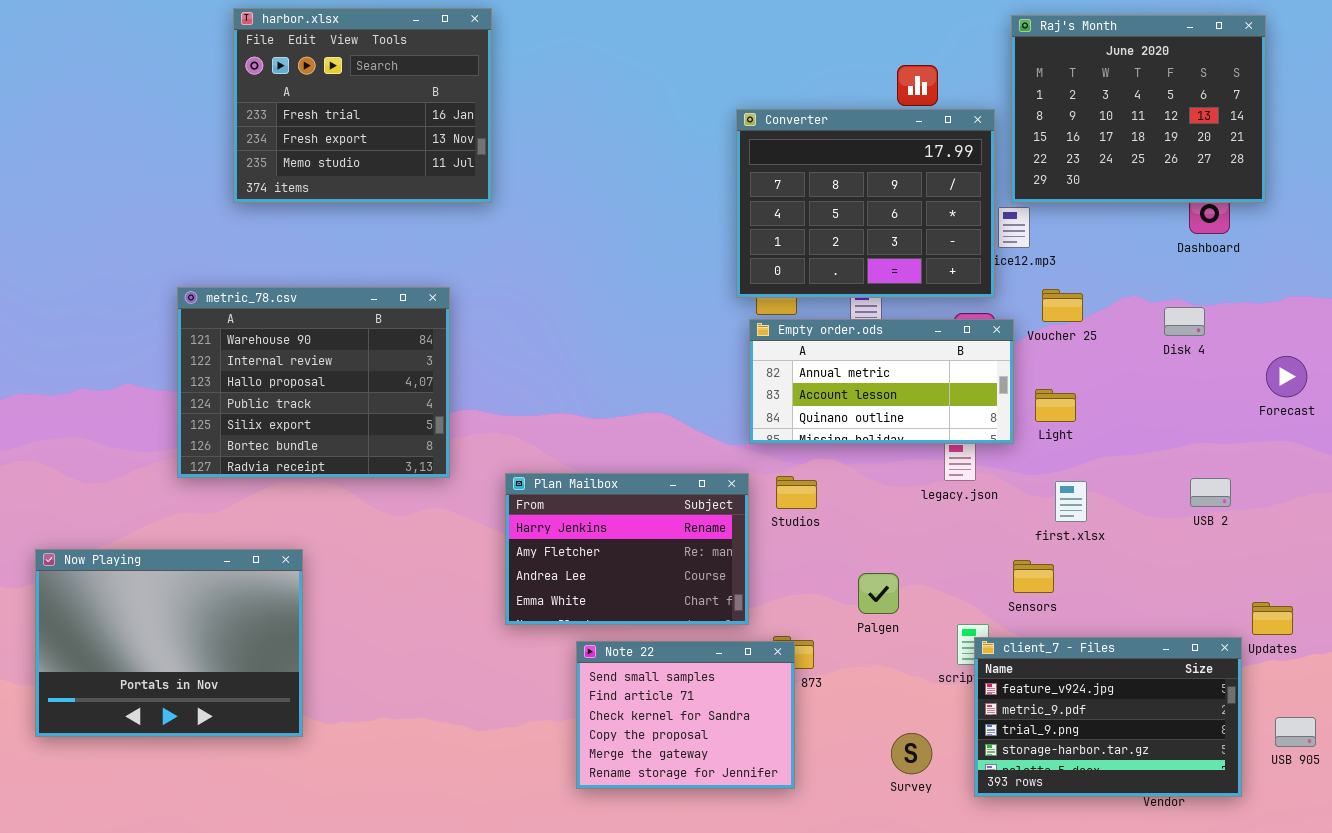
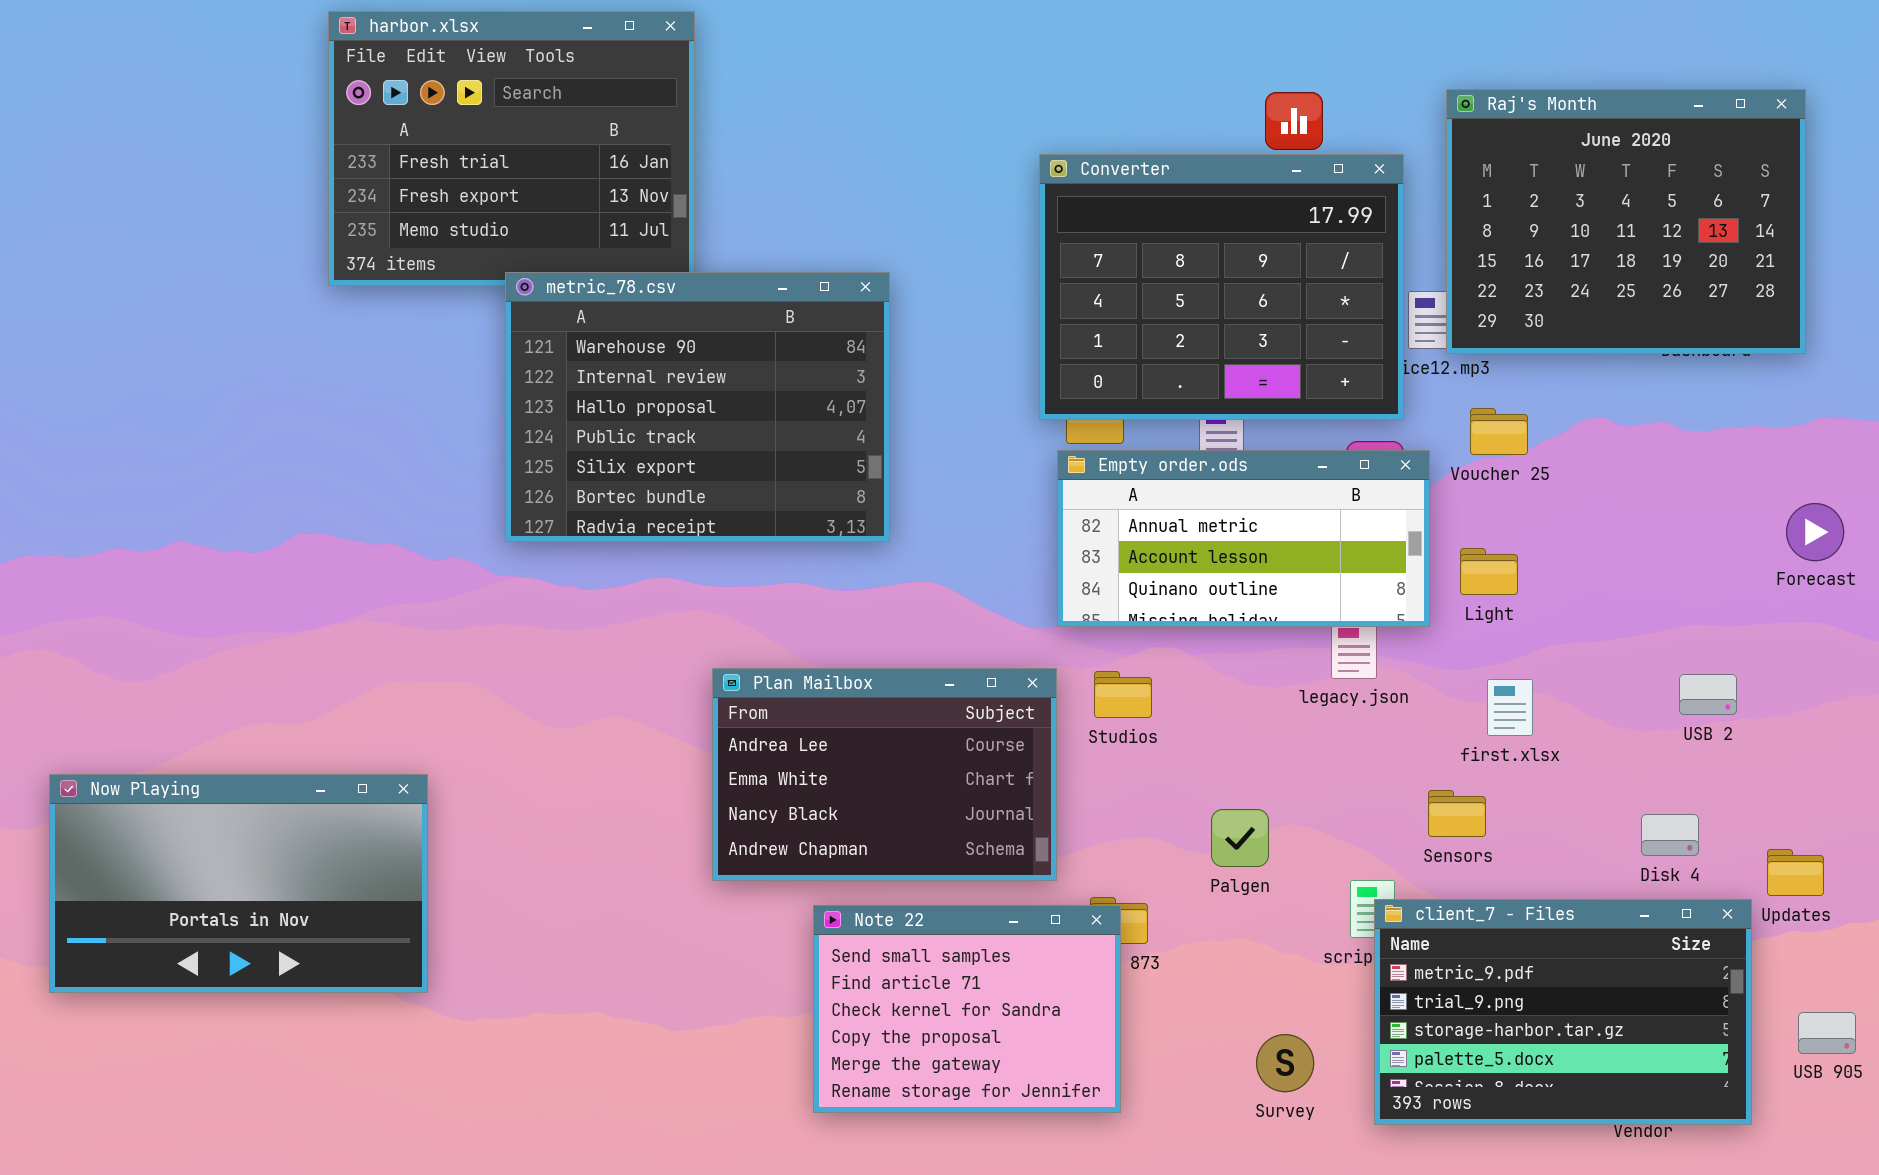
Raj's Month: [1011,15,1266,203] -> [1446,89,1806,354], moved
metric_78.csv: [177,287,450,478] -> [505,272,890,542], moved
Disk 4: [1164,307,1205,336] -> [1641,814,1699,856], moved
Plan Mailbox: [505,473,749,625] -> [712,668,1057,881], scrolled down 2 rows
Now Playing: [35,549,303,737] -> [49,774,428,993], resized
client_7 - Files: [974,637,1242,797] -> [1374,899,1752,1125], scrolled down 1 row

